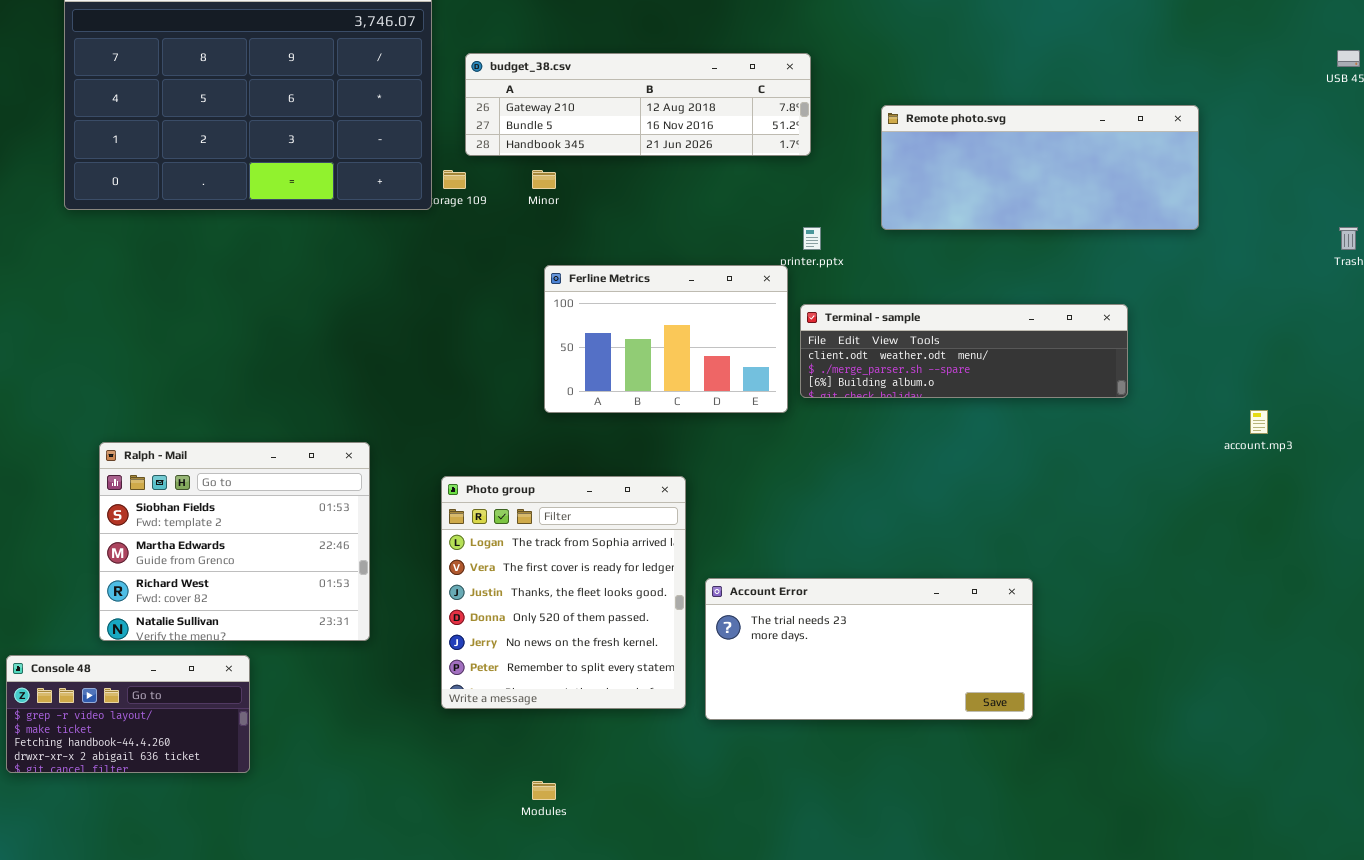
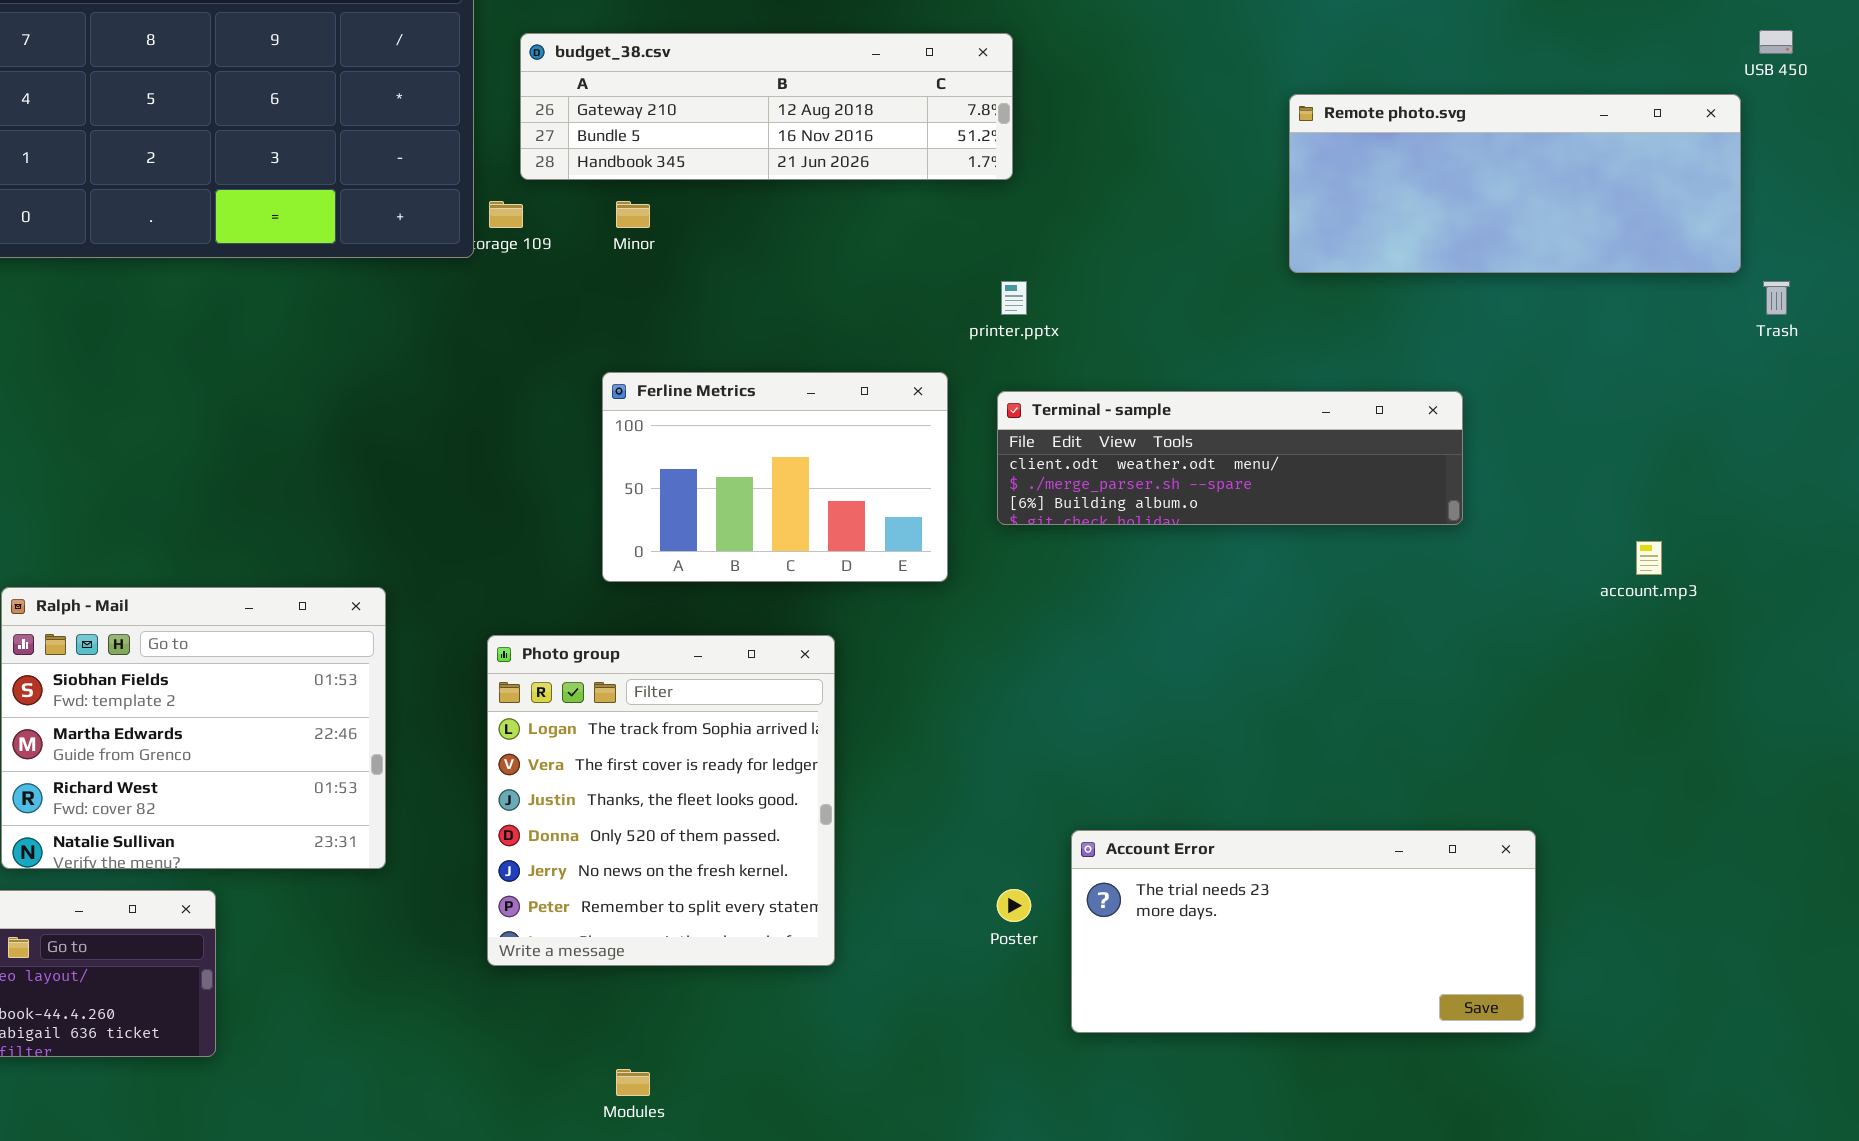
Remote photo.svg: [881,105,1199,230] -> [1289,94,1741,273], moved
Ferline Metrics: [544,265,788,413] -> [602,372,948,582], moved
Account Error: [705,578,1033,720] -> [1071,830,1536,1033], moved

